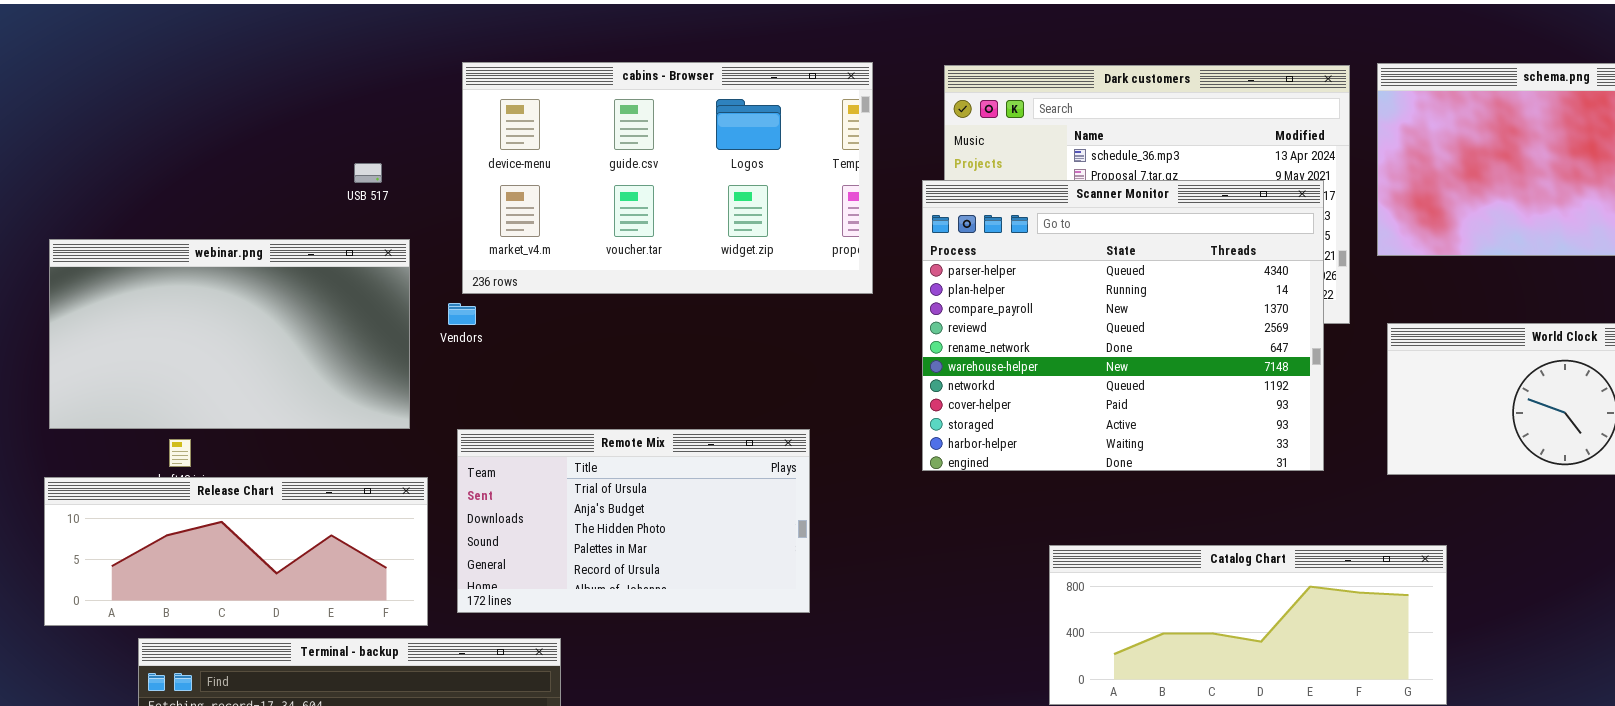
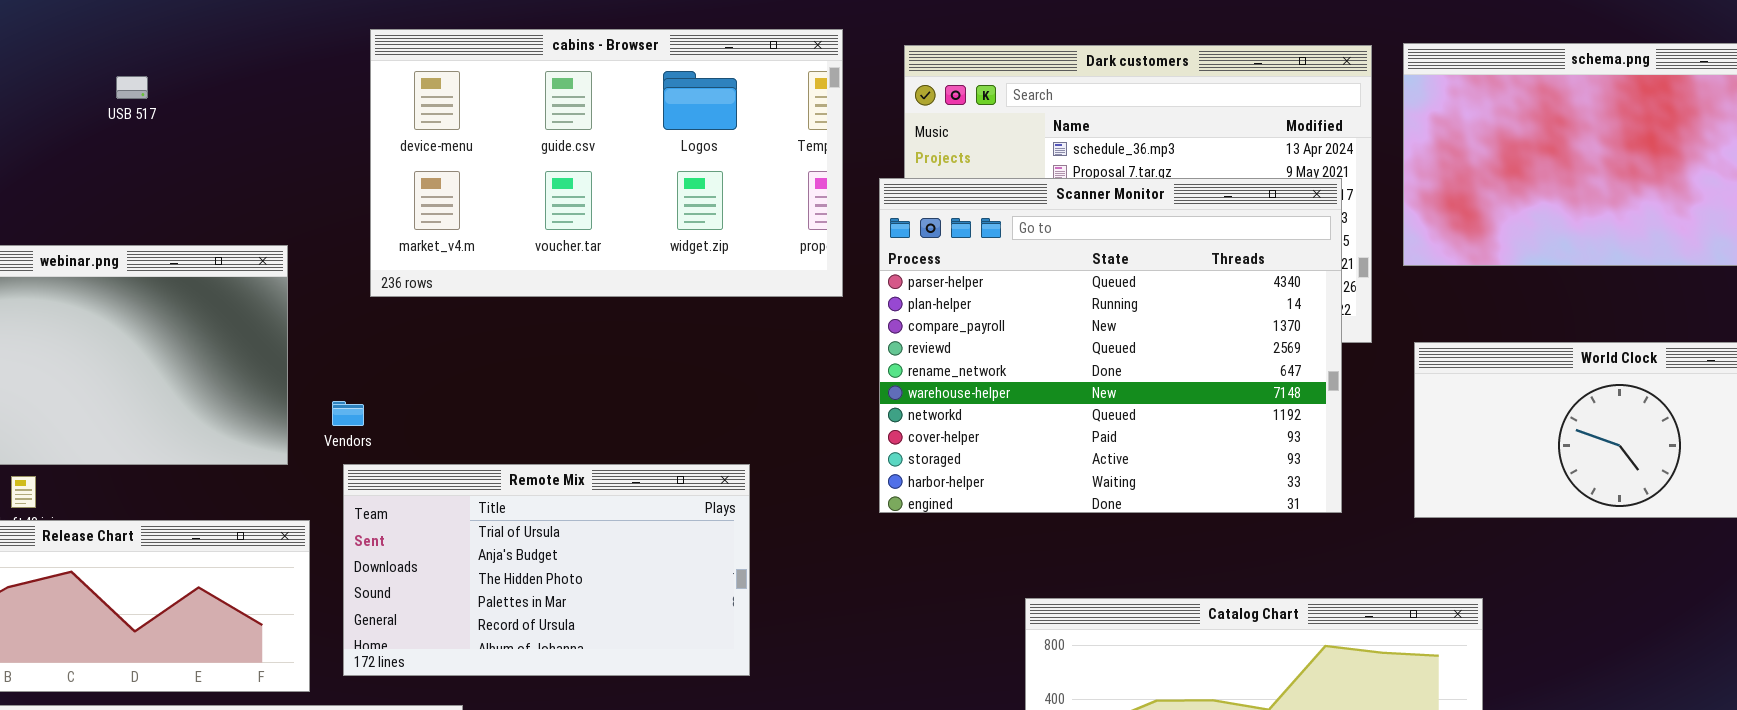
cabins - Browser: [462,62,873,294] -> [370,29,843,297], moved
USB 517: [354,163,382,183] -> [116,76,148,99], moved
Vendors: [448,303,476,325] -> [332,401,364,426], moved

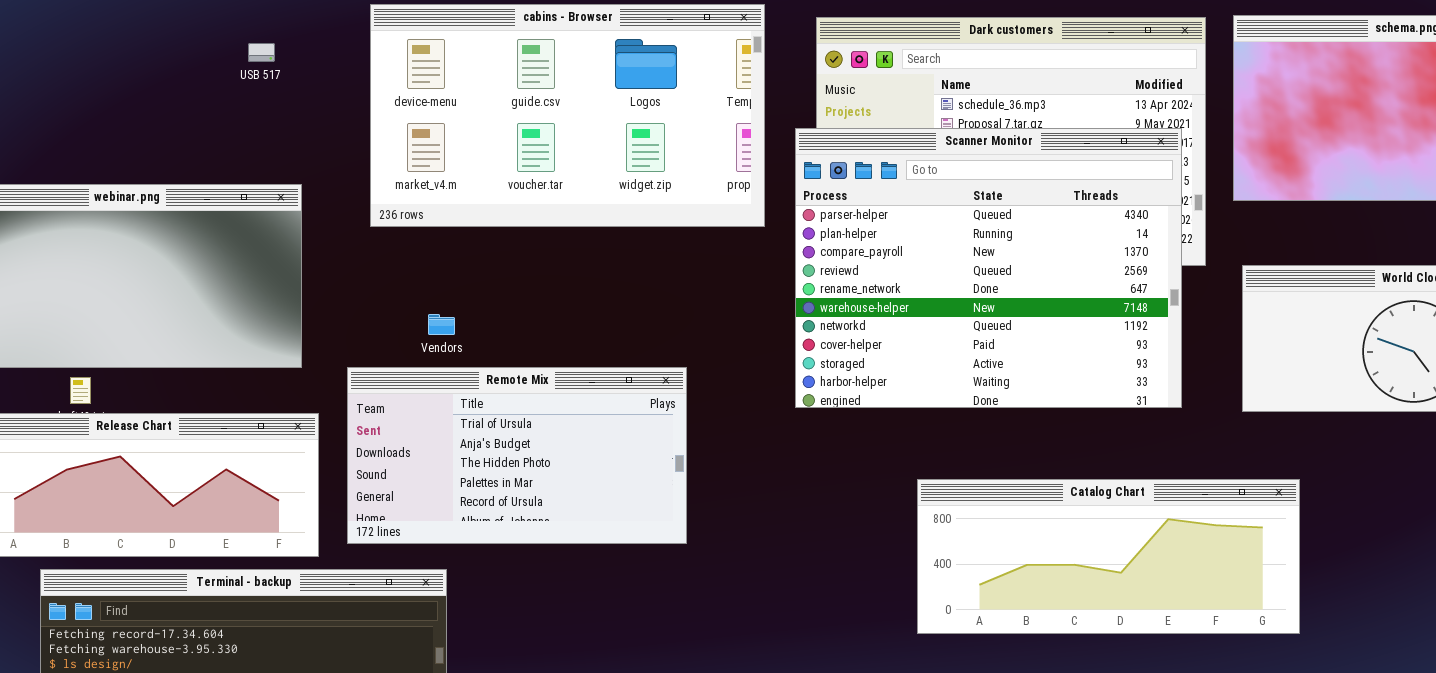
USB 517: [116,76,148,99] -> [248,43,275,62], moved
Vendors: [332,401,364,426] -> [428,314,455,335], moved

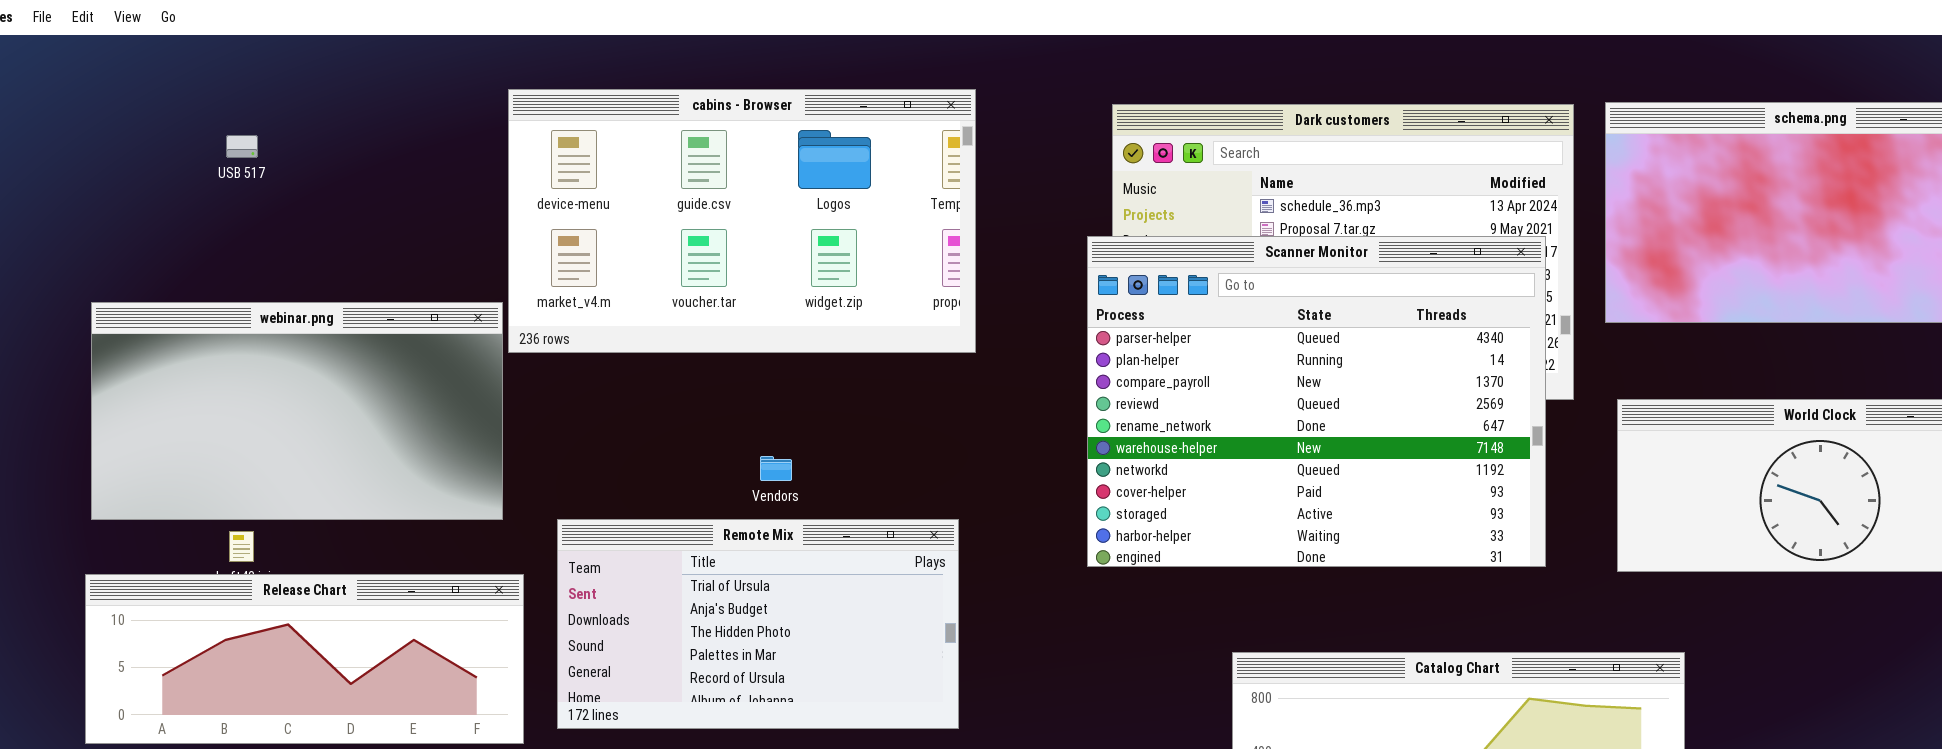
cabins - Browser: [370,4,765,227] -> [508,89,976,353], moved
USB 517: [248,43,275,62] -> [226,135,258,158], moved
Vendors: [428,314,455,335] -> [760,456,792,481], moved

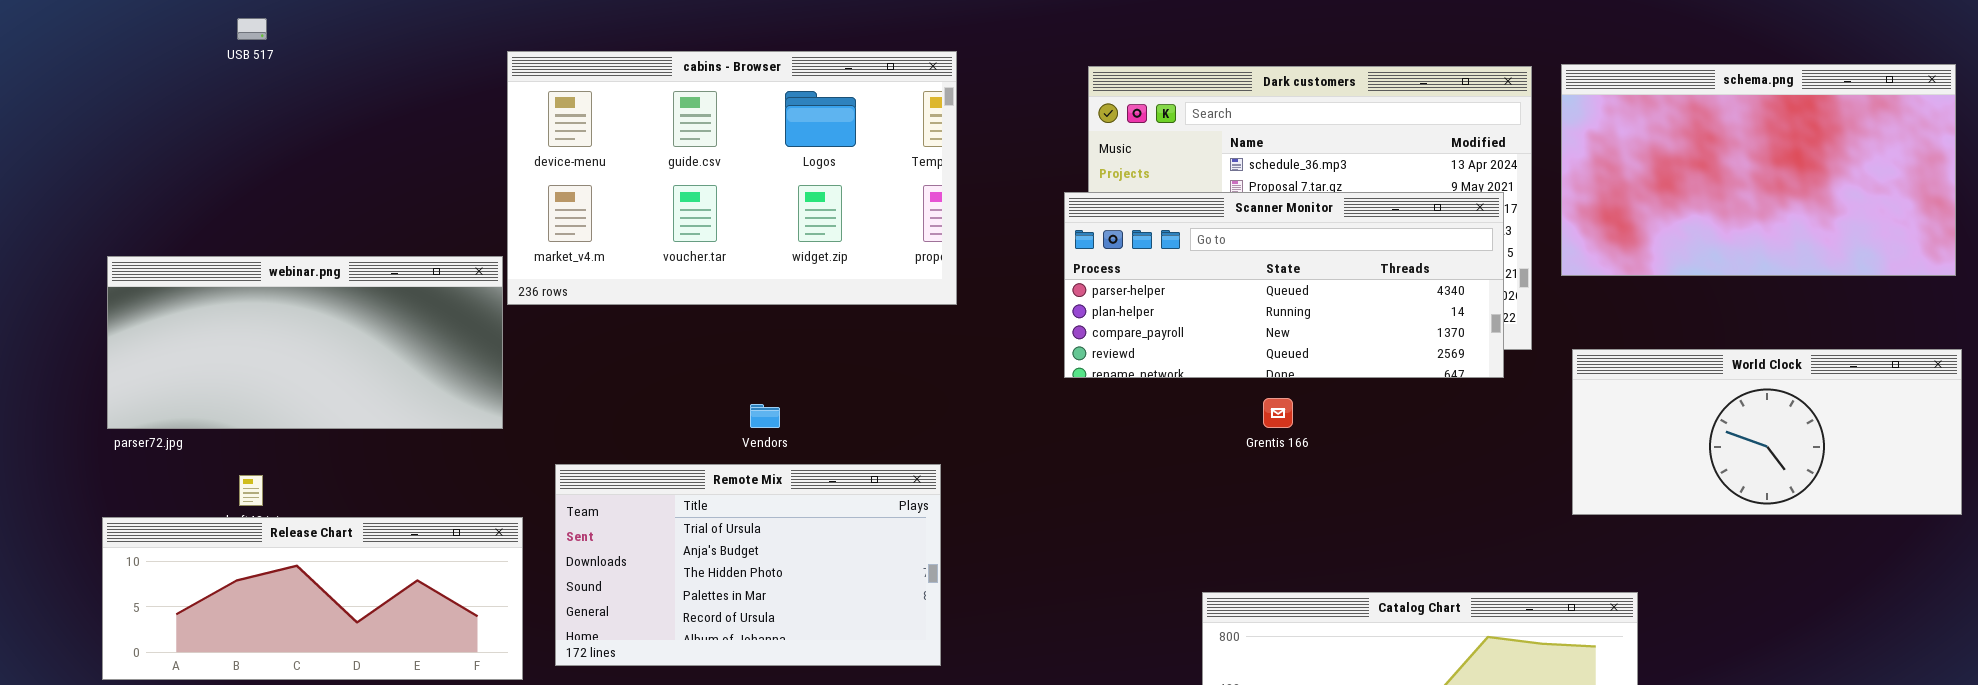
USB 517: [226,135,258,158] -> [237,18,267,40], moved
Scanner Monitor: [1087,236,1546,567] -> [1064,192,1504,378], resized
webinar.png: [91,302,503,520] -> [107,256,503,429], resized

